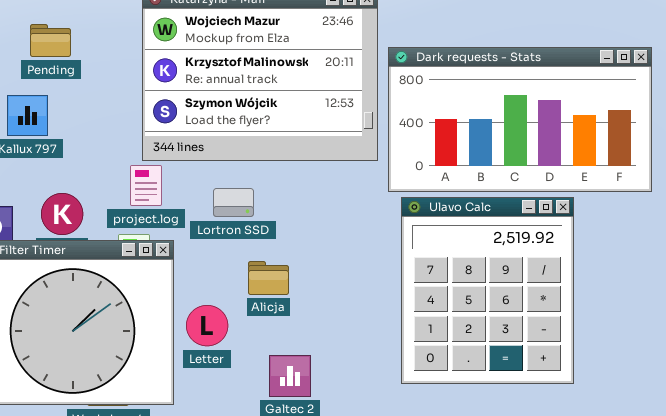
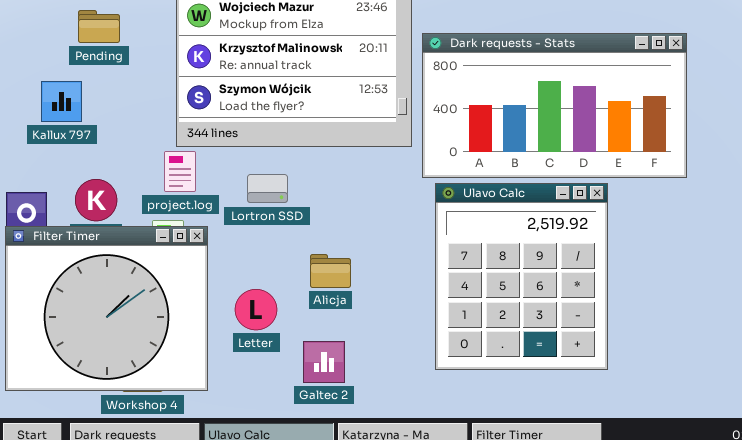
Pending: [30,24,71,57] -> [78,10,120,43], moved
Alicja: [248,261,289,295] -> [310,254,351,288], moved
Letter: [186,305,228,346] -> [235,289,277,330], moved

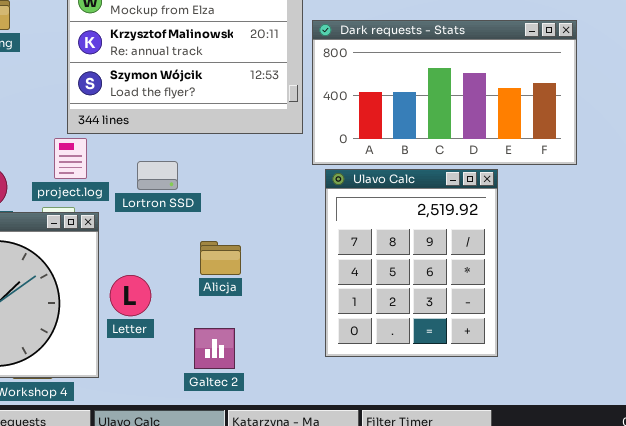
Letter: [235,289,277,330] -> [110,275,151,316], moved

